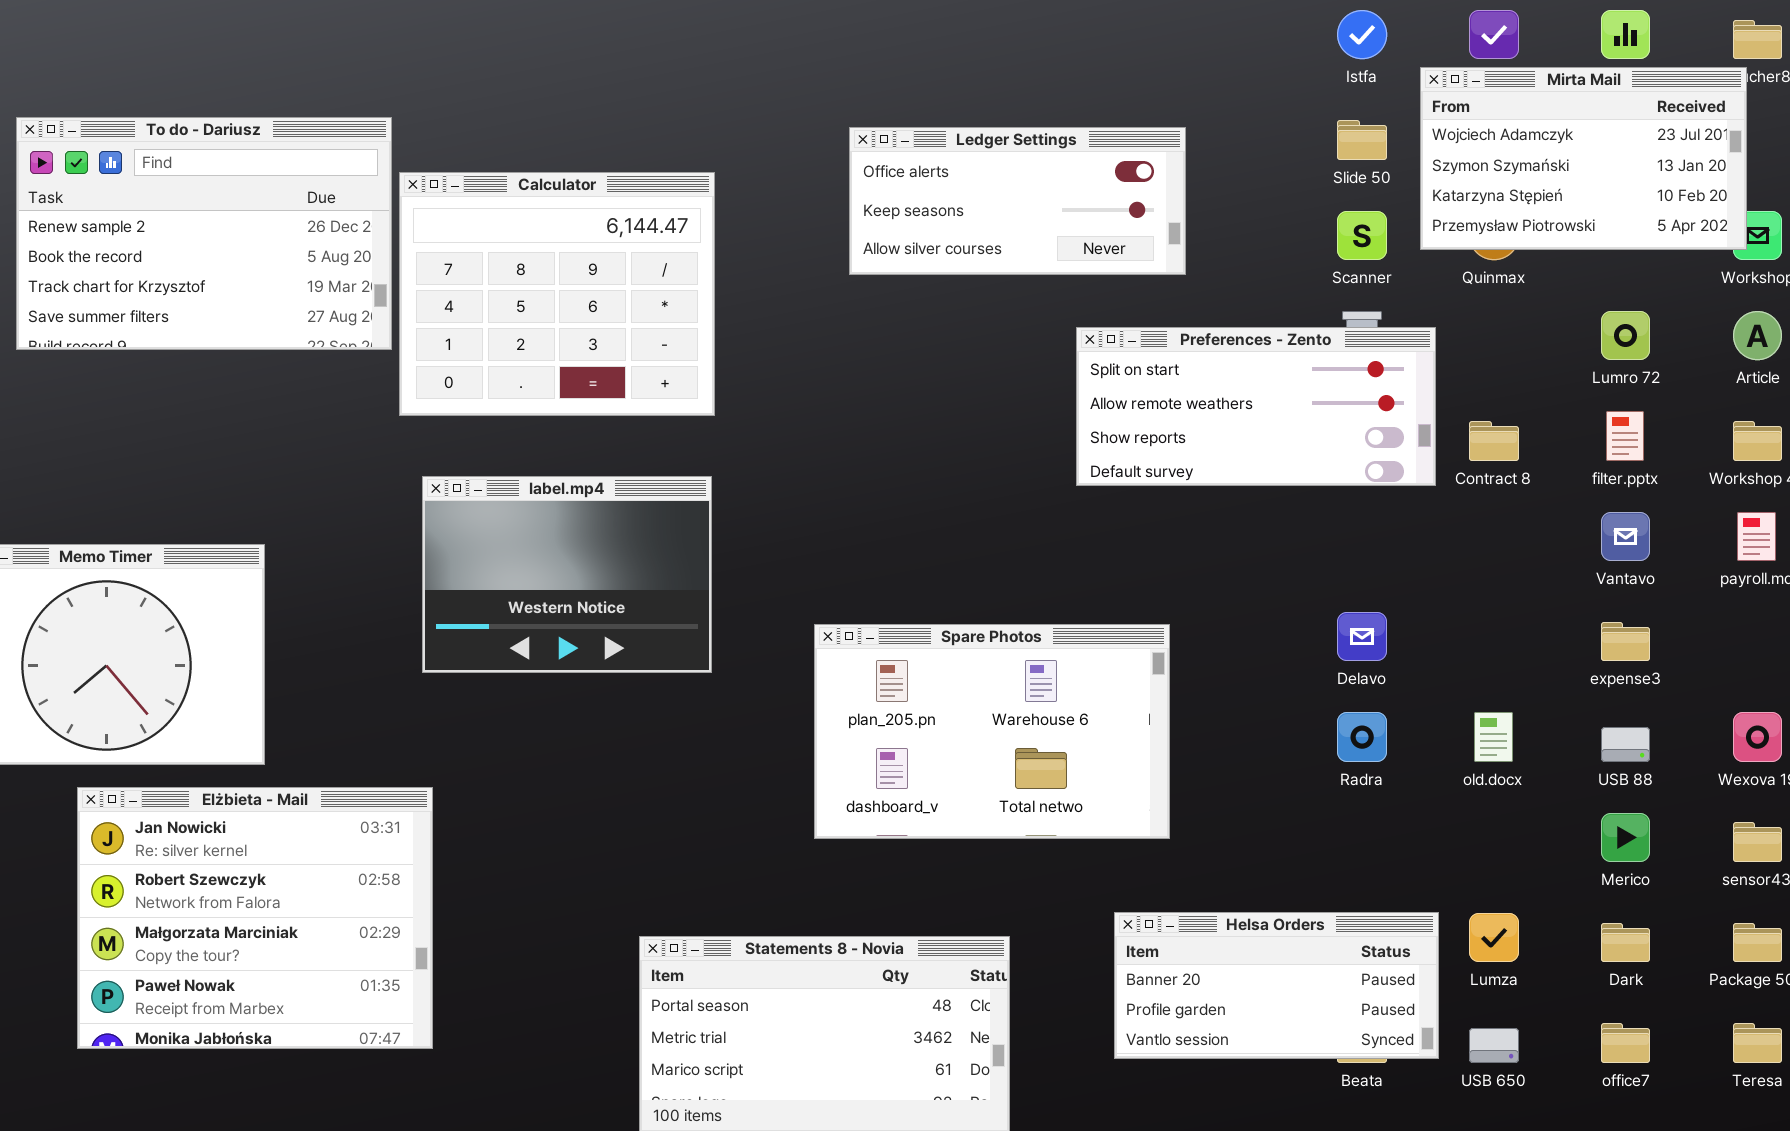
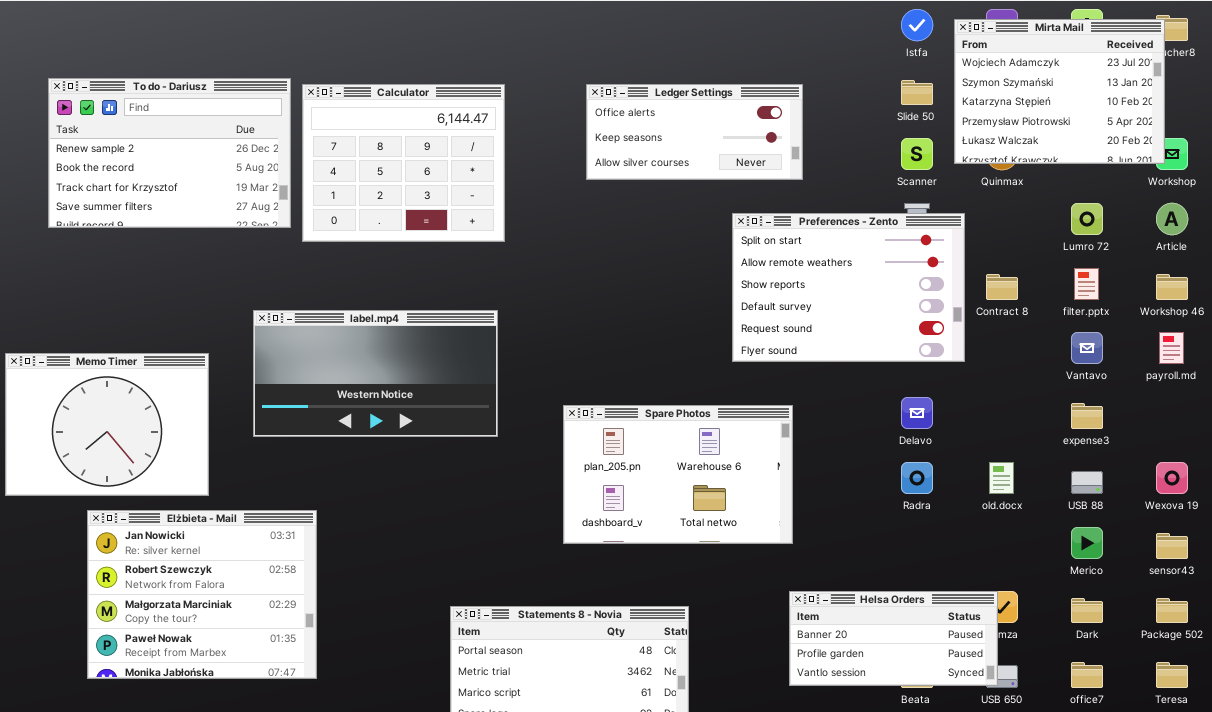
Mirta Mail: [1420,67,1747,250] -> [954,19,1165,164], resized
Calculator: [399,172,715,416] -> [302,84,505,242], moved
Preferences - Zento: [1076,327,1436,486] -> [732,213,965,362], resized
label.mp4: [422,476,712,673] -> [253,310,498,437], resized
Helsa Orders: [1114,912,1439,1059] -> [789,591,998,686], moved

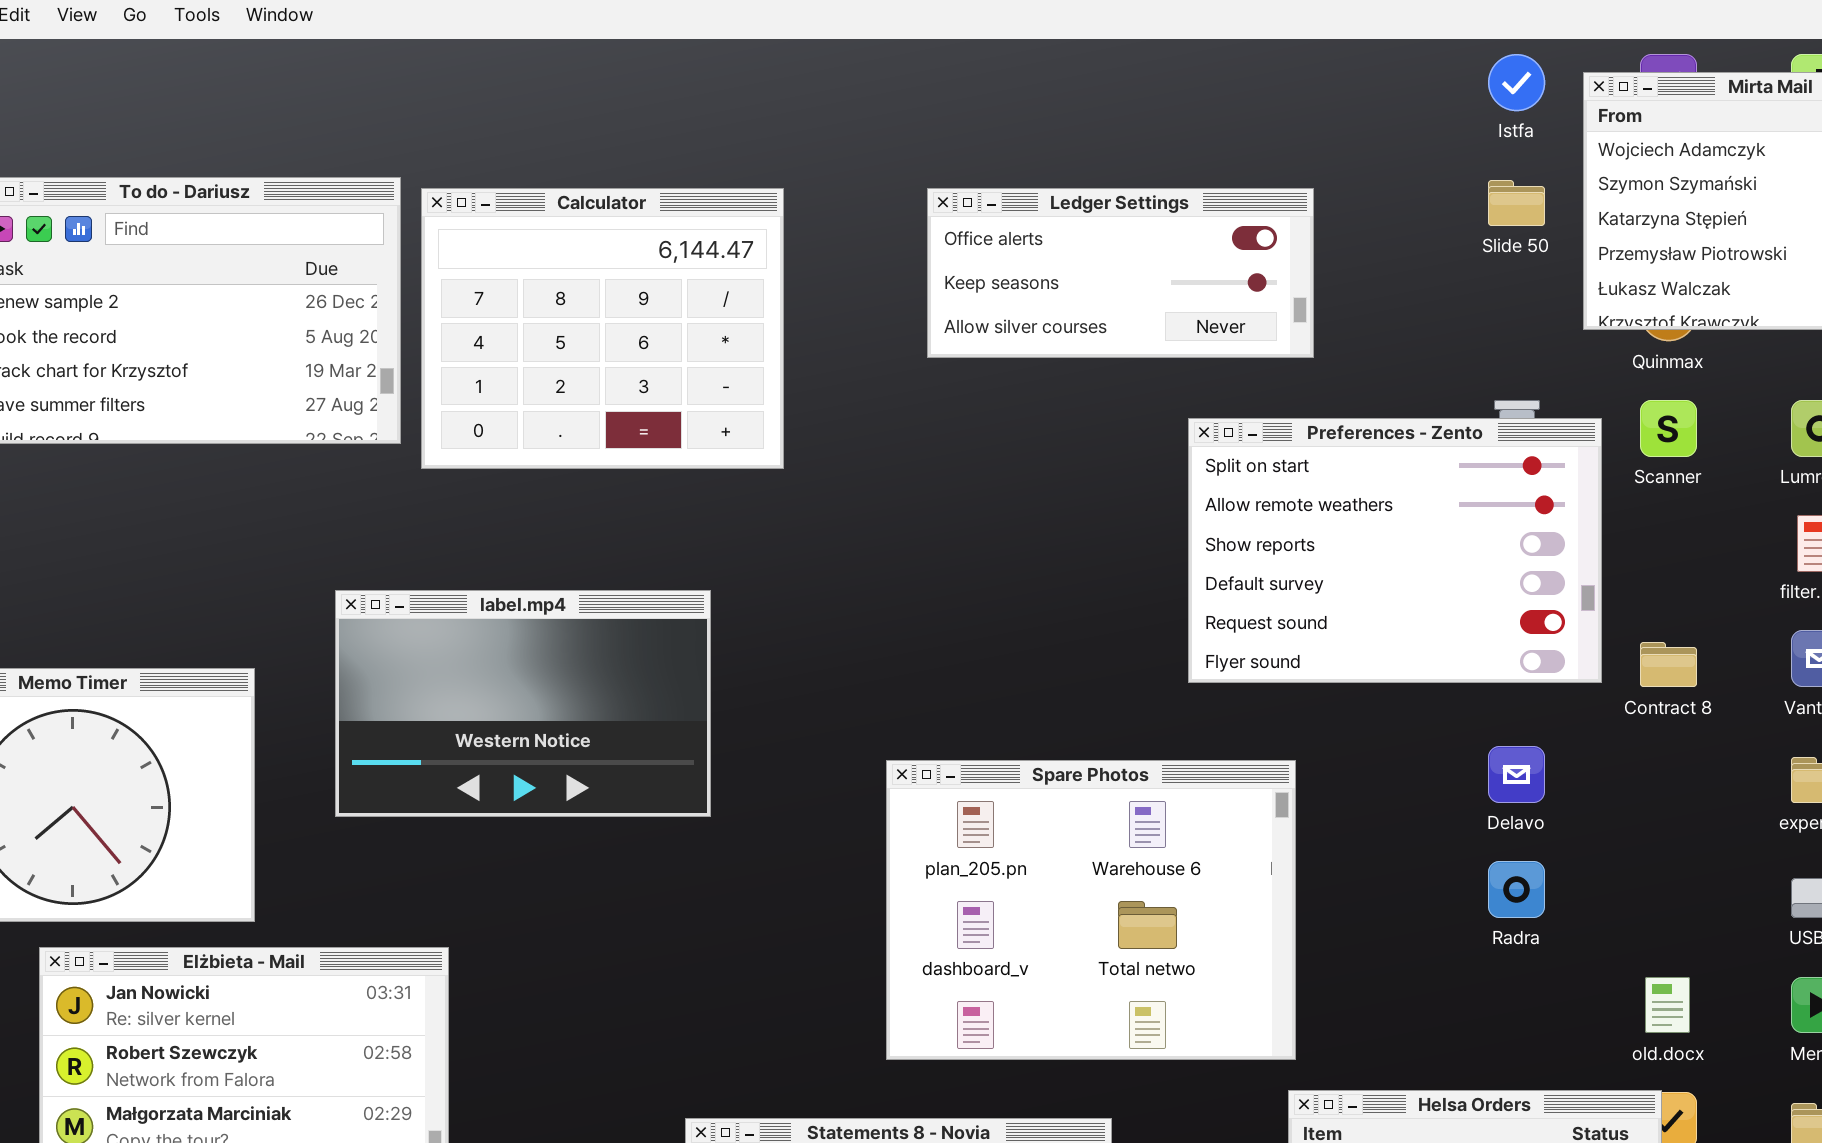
Scanner: [901,138,933,170] -> [1640,400,1697,457], moved
Contract 8: [986,274,1018,300] -> [1640,642,1697,687], moved
label.mp4: [253,310,498,437] -> [335,590,711,817], resized
Spare Photos: [563,405,793,544] -> [886,760,1296,1060], resized
old.docx: [989,462,1014,494] -> [1645,977,1690,1033], moved

